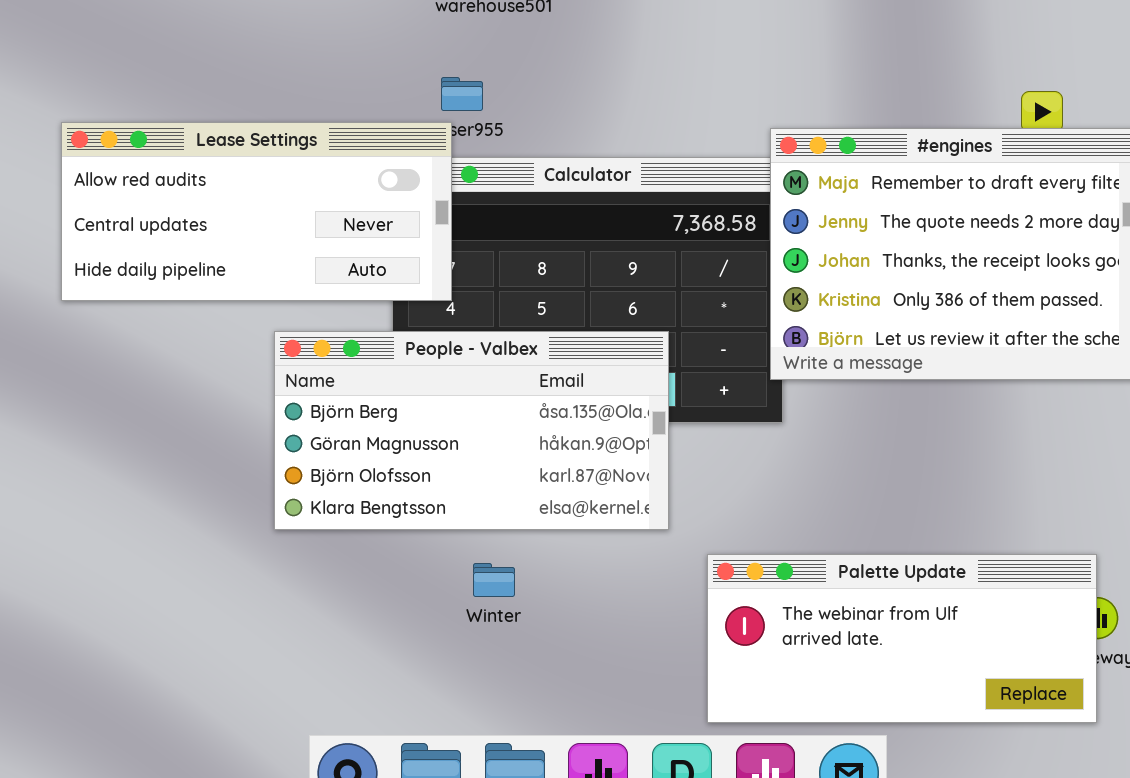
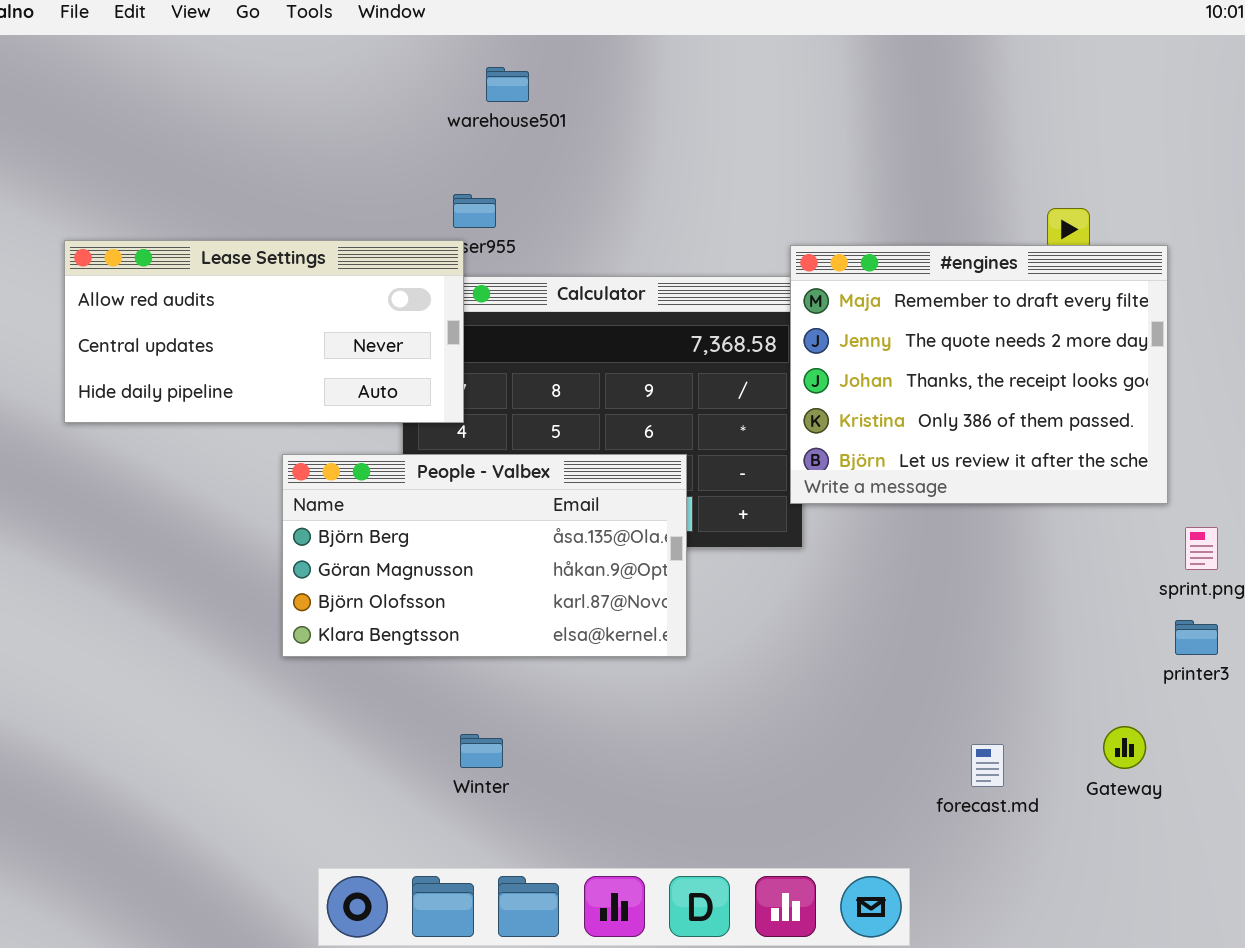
Palette Update: [707,554,1097,723] -> none, closed
Winter: [473,563,515,597] -> [460,734,503,768], moved

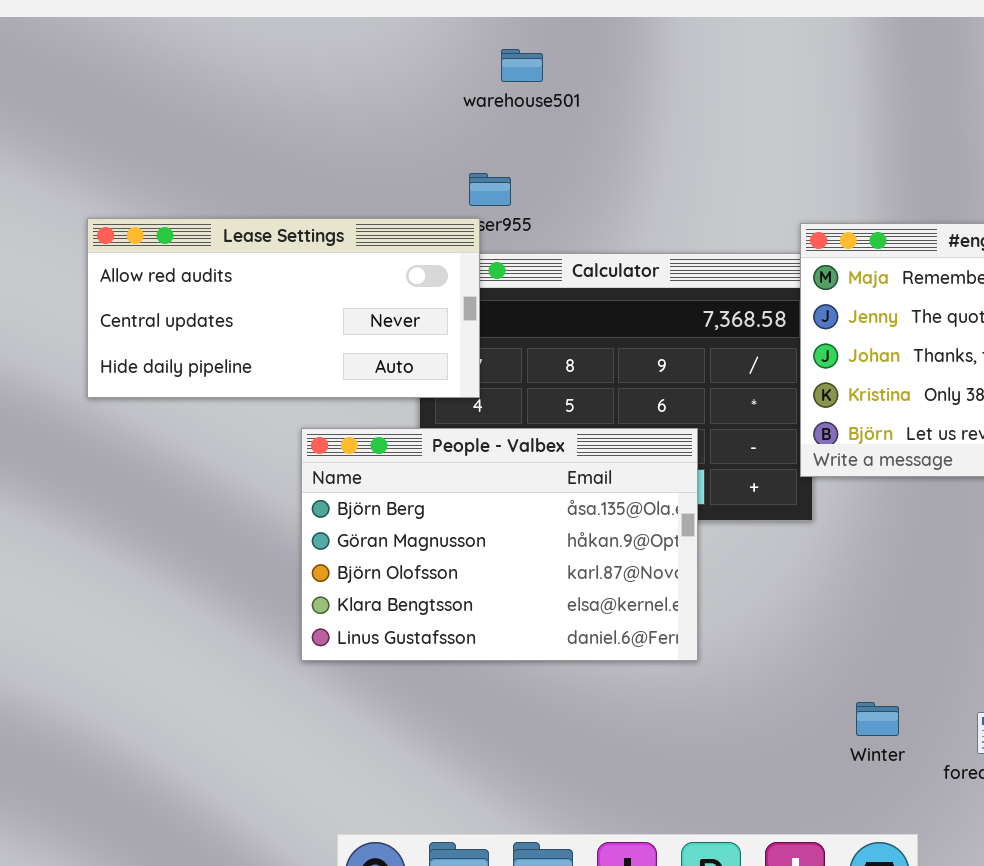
People - Valbex: [282,454,687,657] -> [301,428,698,661], resized
Winter: [460,734,503,768] -> [856,702,899,736], moved

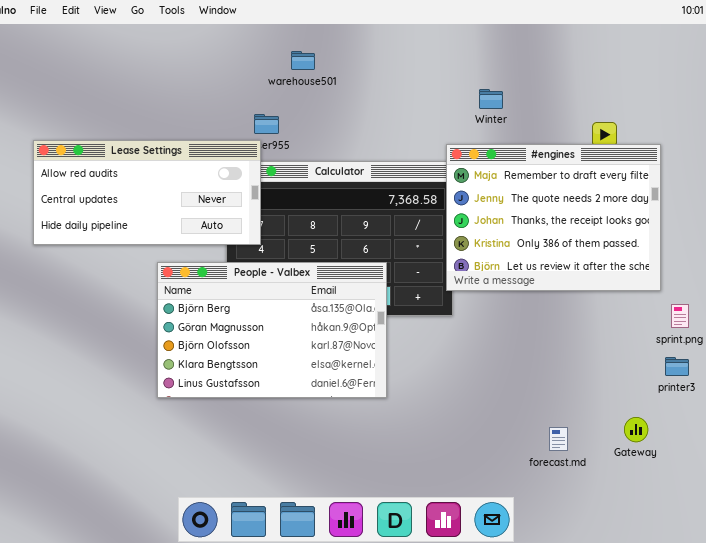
warehouse501: [501,49,543,82] -> [291,51,315,70], moved
Winter: [856,702,899,736] -> [479,89,503,109], moved

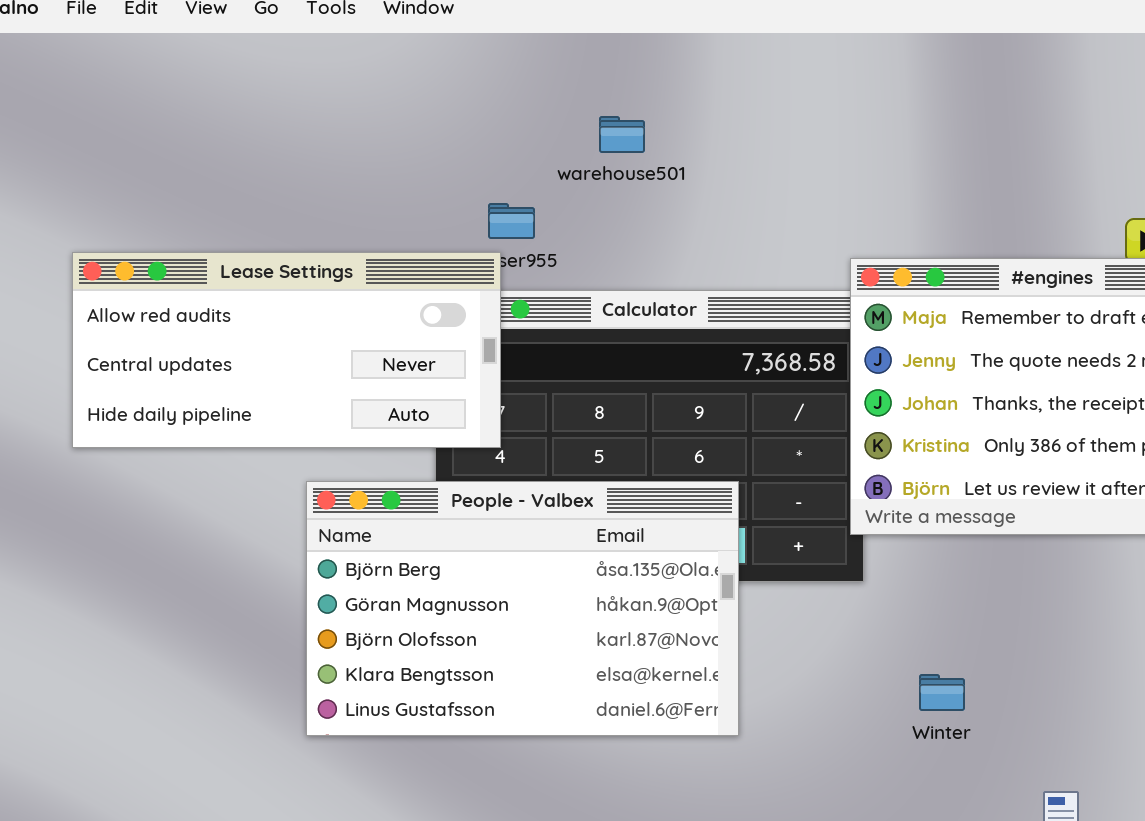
warehouse501: [291,51,315,70] -> [599,116,645,153], moved
Winter: [479,89,503,109] -> [919,674,965,711], moved

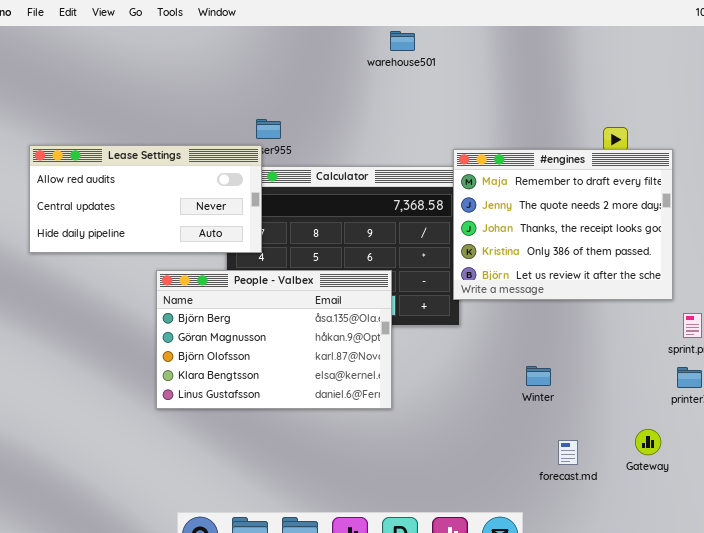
warehouse501: [599,116,645,153] -> [390,31,415,51], moved
Winter: [919,674,965,711] -> [526,366,551,386], moved

